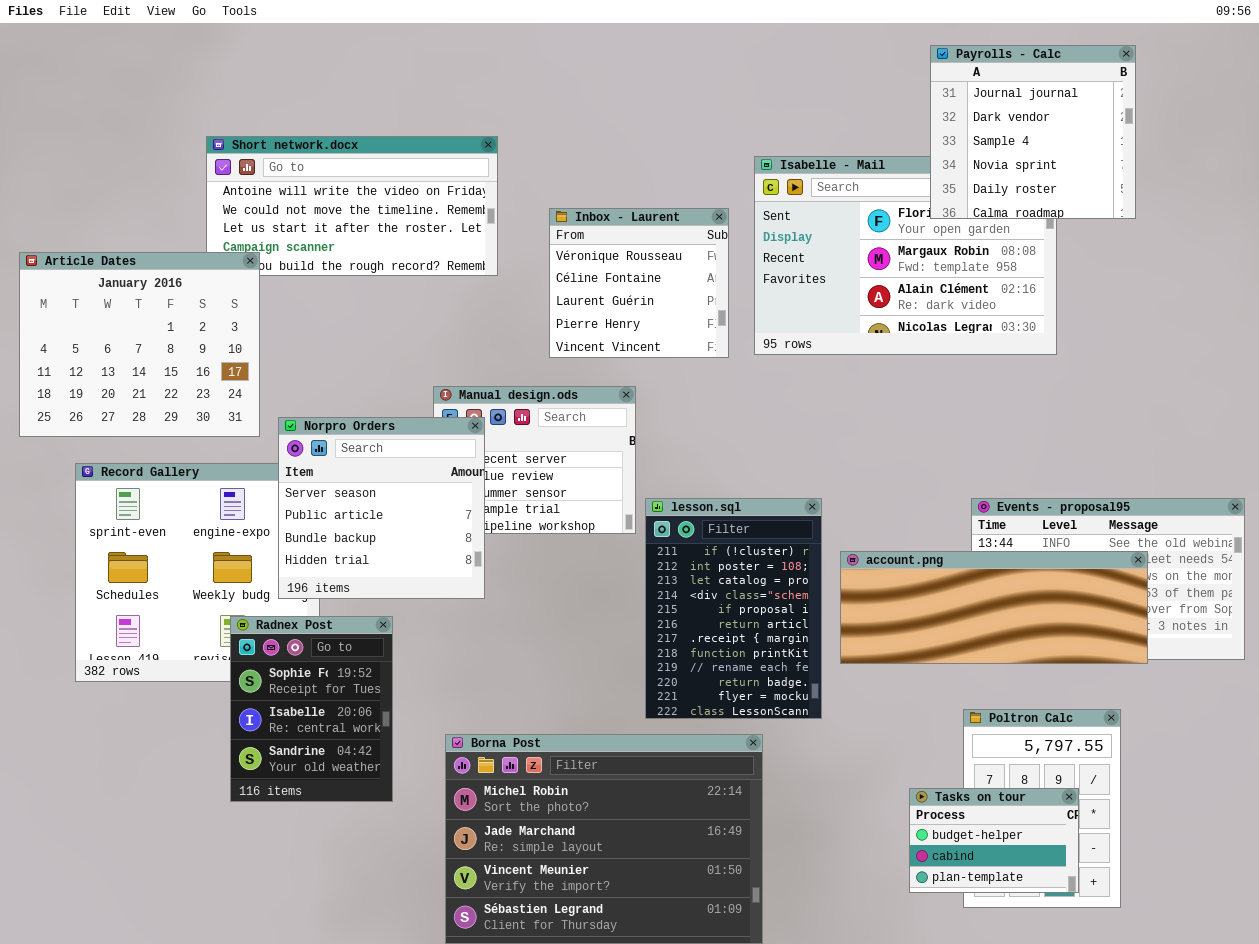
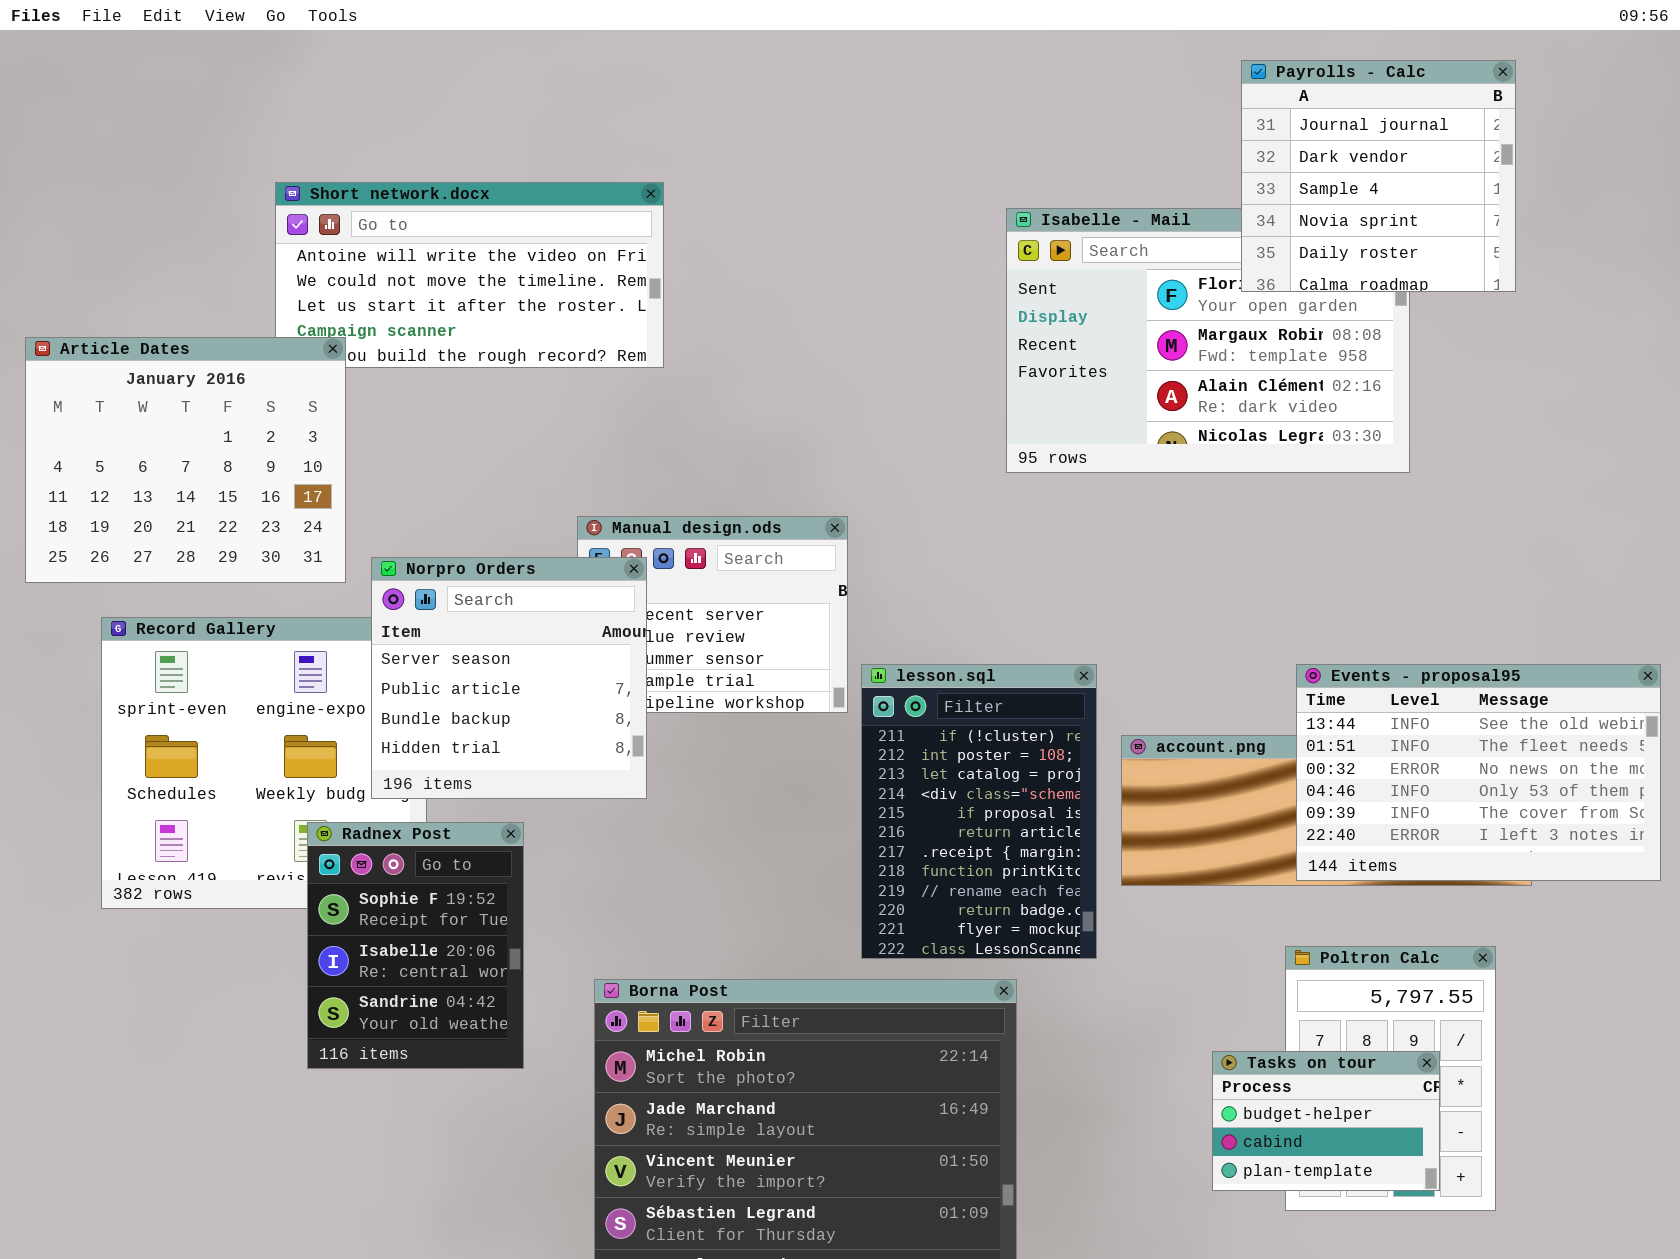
Inbox - Laurent: [549,208,729,358] -> none, closed
Events - proposal95: [971,498,1245,660] -> [1296,664,1661,881], raised

